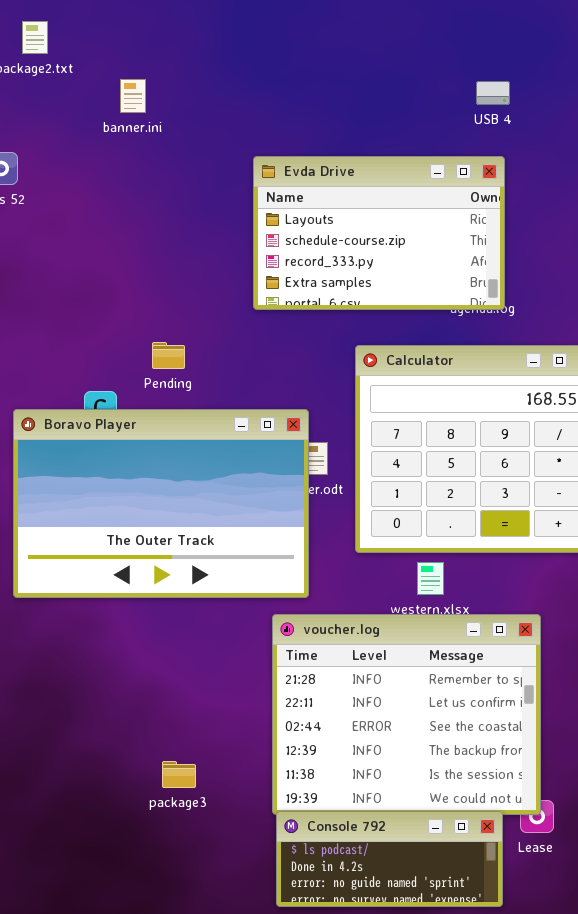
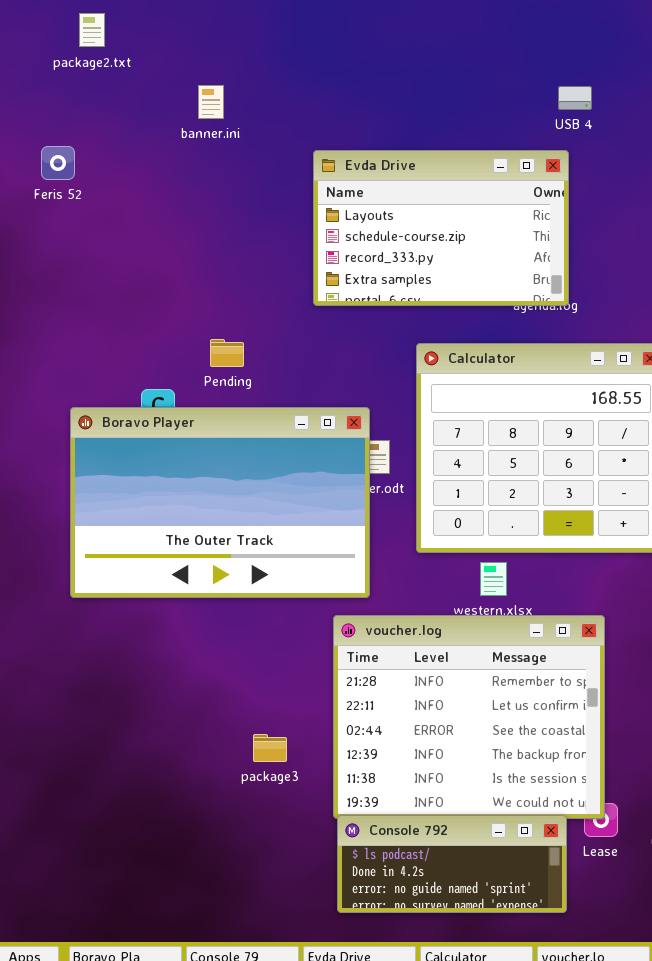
banner.ini: [120,79,146,113] -> [198,85,224,119], moved
USB 4: [476,81,510,105] -> [558,86,592,110], moved
package3: [162,761,196,788] -> [253,734,287,762], moved

